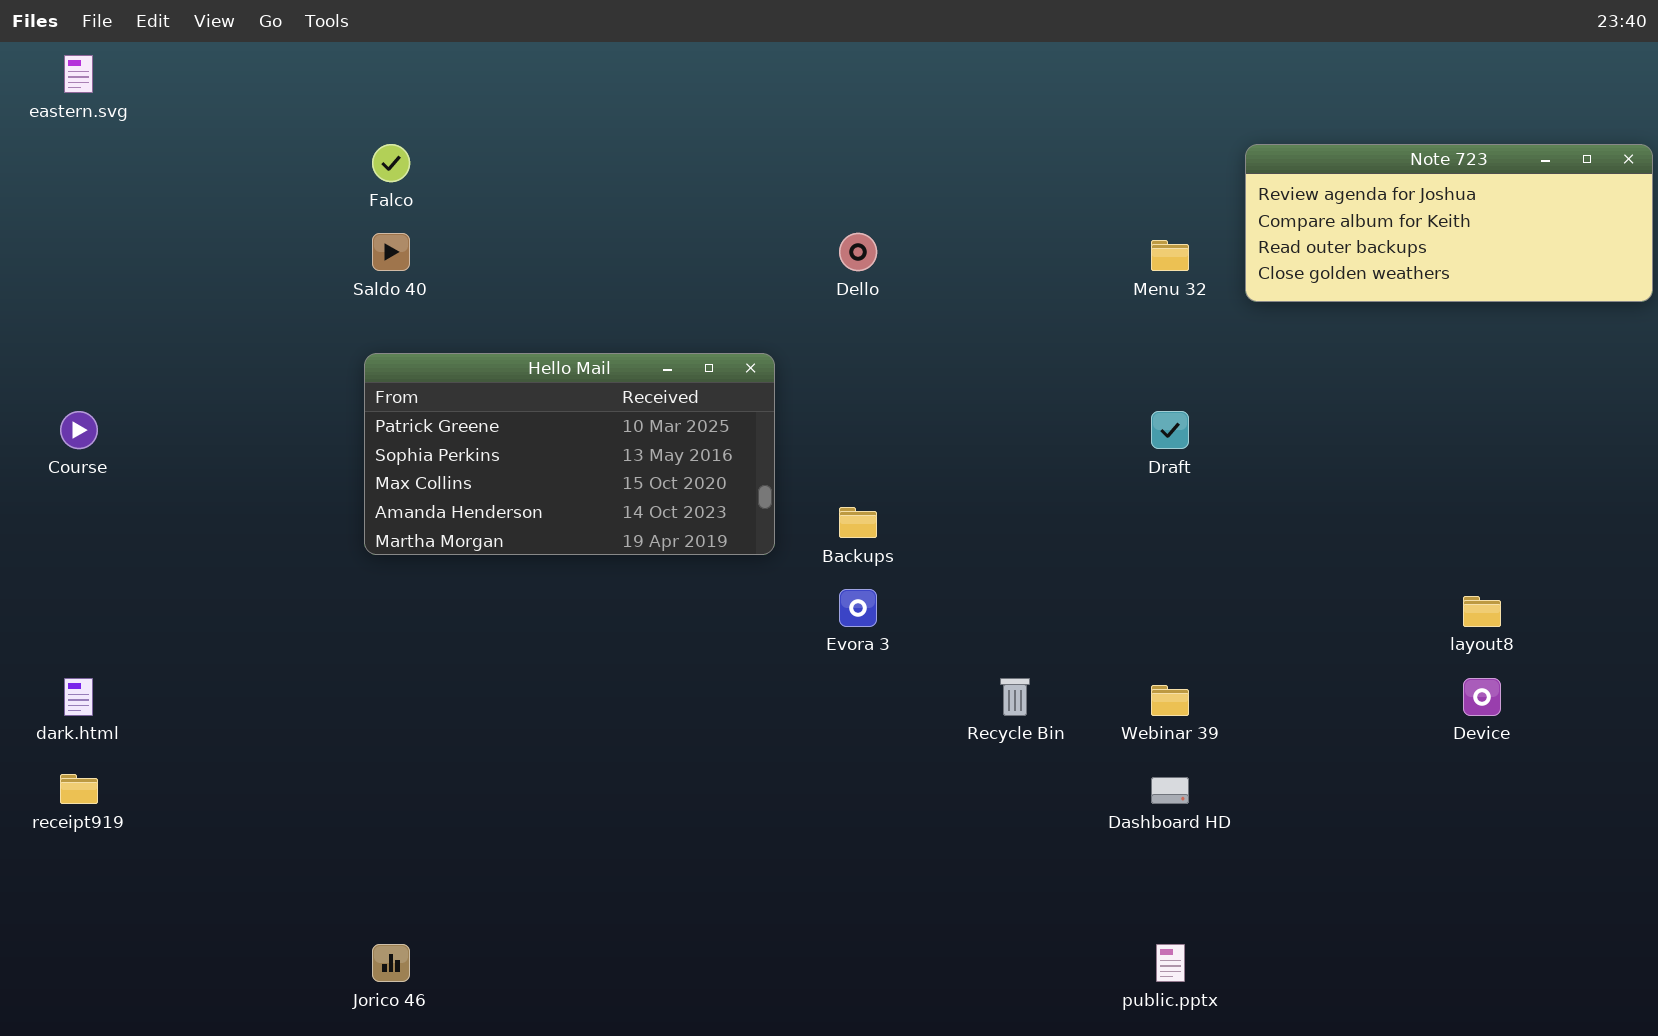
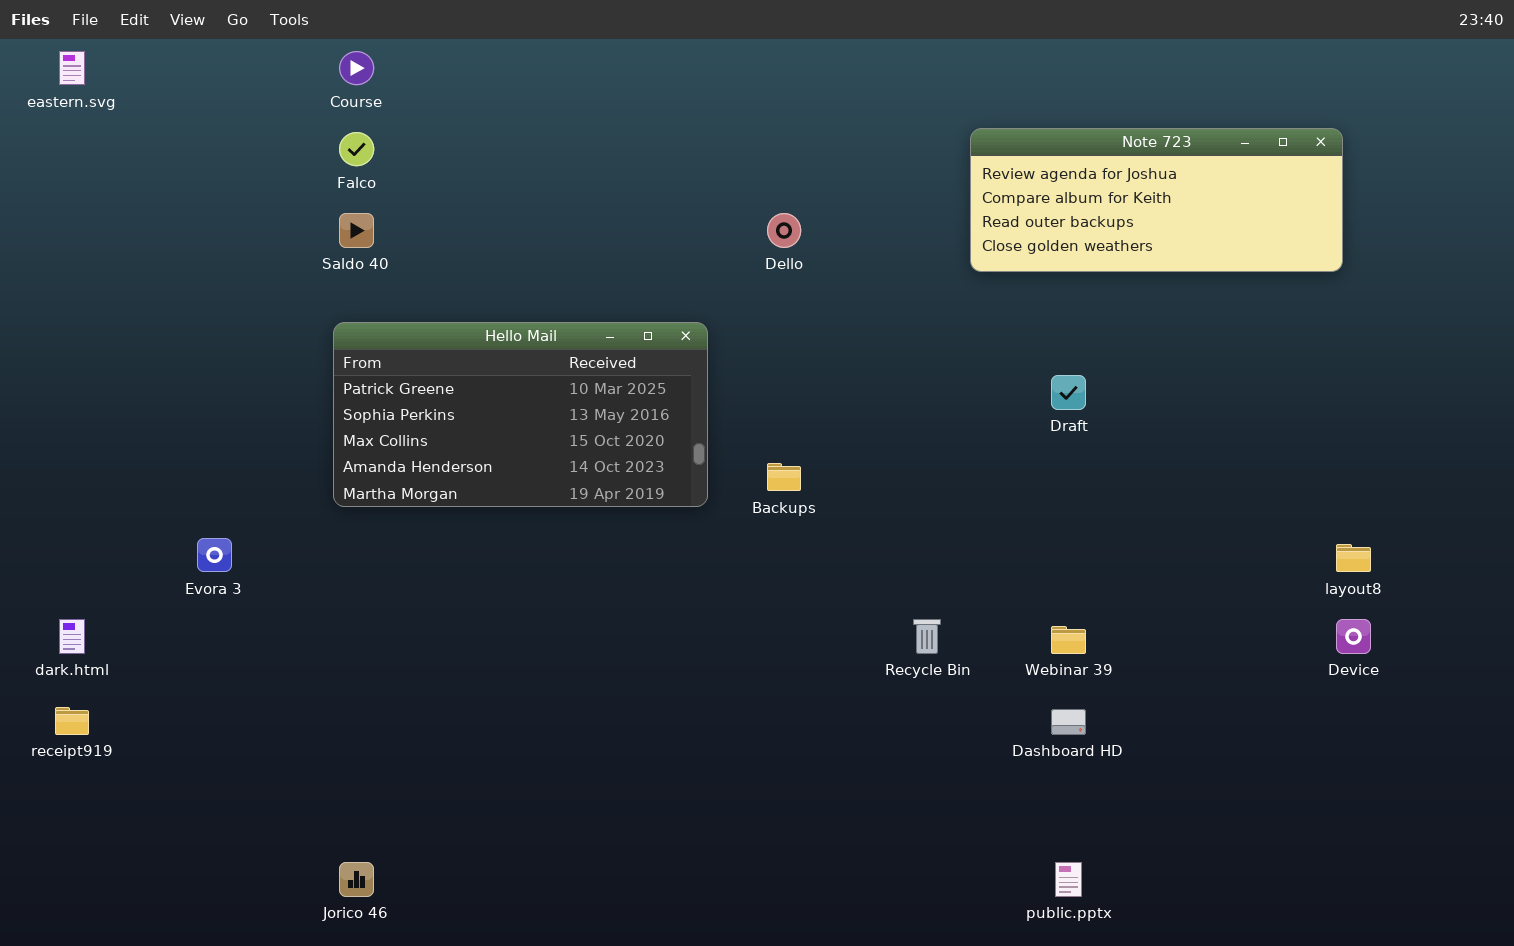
Note 723: [1245,144,1653,302] -> [970,128,1343,272], moved
Course: [60,411,98,449] -> [339,51,374,85], moved
Evora 3: [839,589,877,627] -> [197,538,232,572], moved

